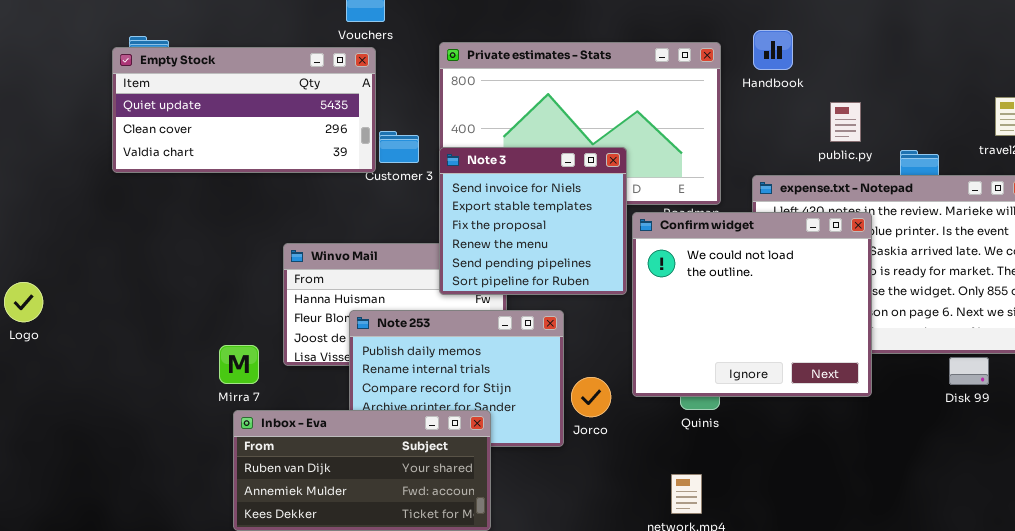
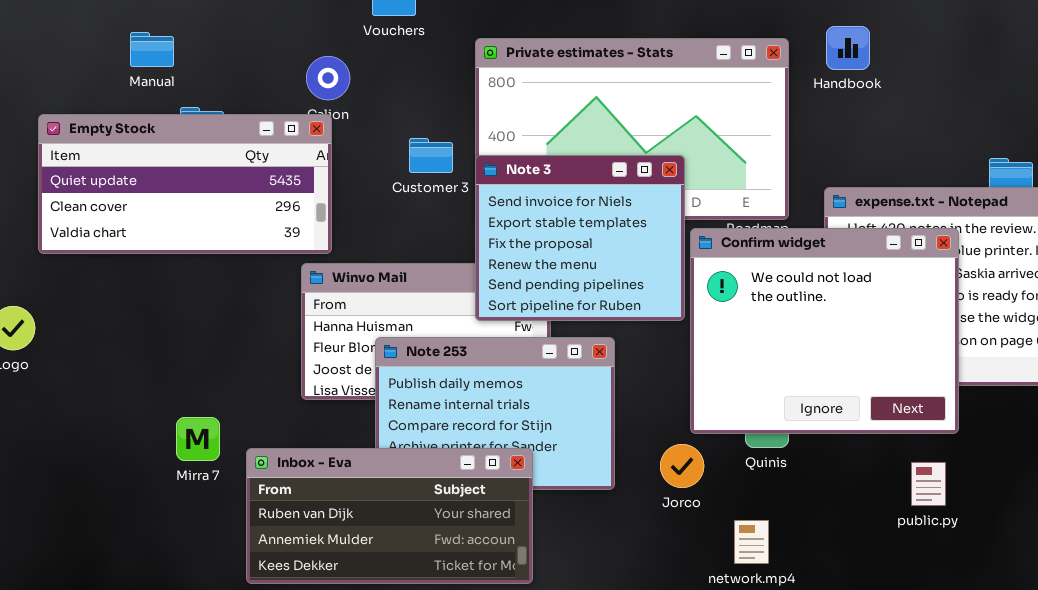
Empty Stock: [112,47,376,173] -> [38,114,332,254], moved
public.py: [830,102,861,142] -> [911,462,946,506], moved
Mirra 7: [219,345,259,384] -> [176,417,220,461], moved
Jorco: [571,377,611,417] -> [660,444,704,488], moved

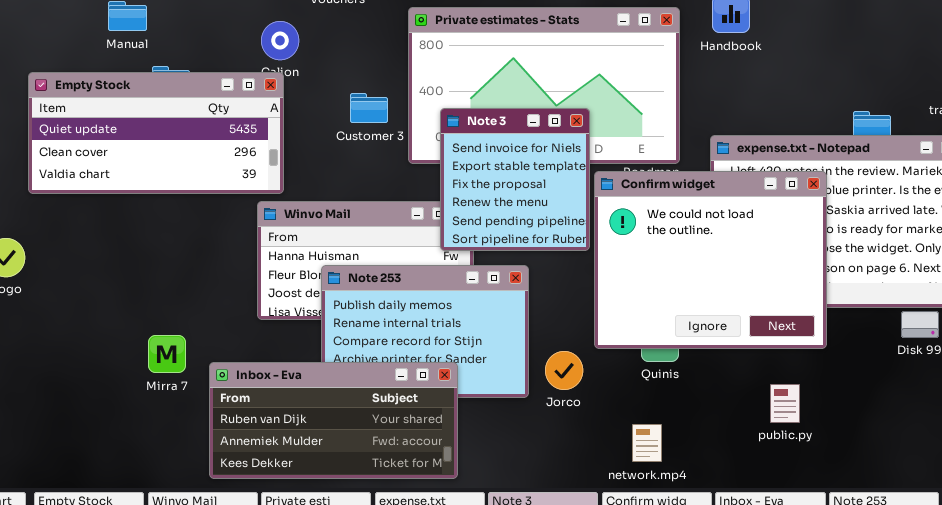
Note 3: [475,155,685,321] -> [440,108,590,251], resized
Jorco: [660,444,704,488] -> [545,351,583,390], moved
public.py: [911,462,946,506] -> [770,384,800,423], moved

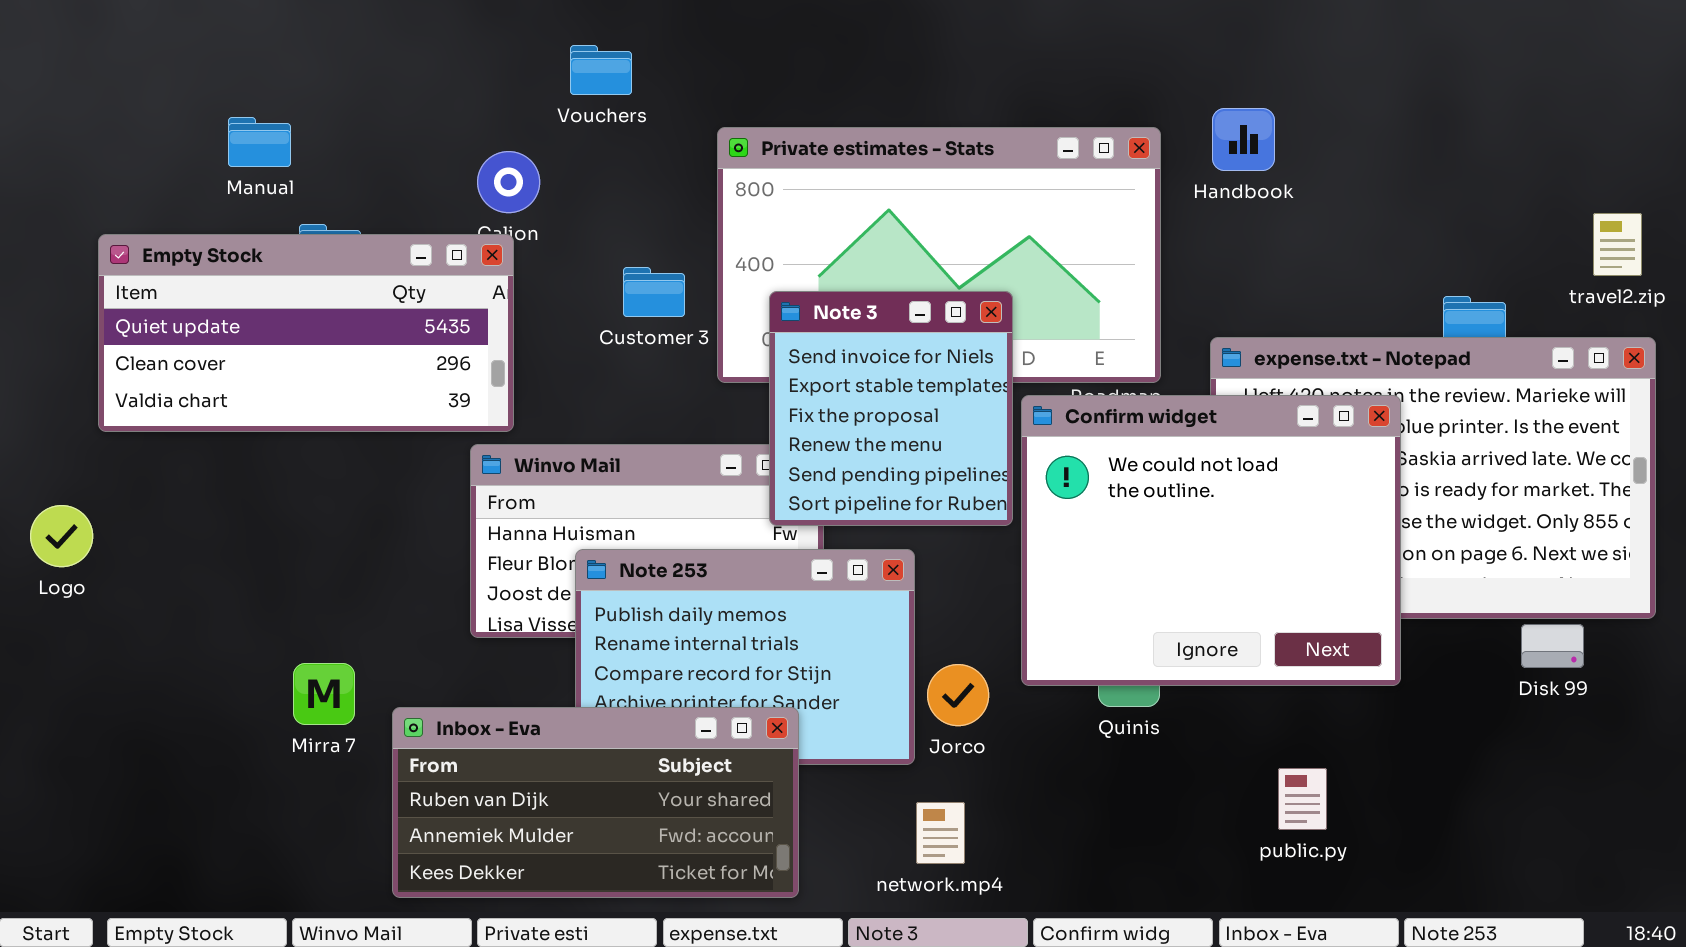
Jorco: [545,351,583,390] -> [927,664,989,726], moved
public.py: [770,384,800,423] -> [1278,768,1327,830], moved
network.mp4: [632,424,662,462] -> [916,802,965,864], moved

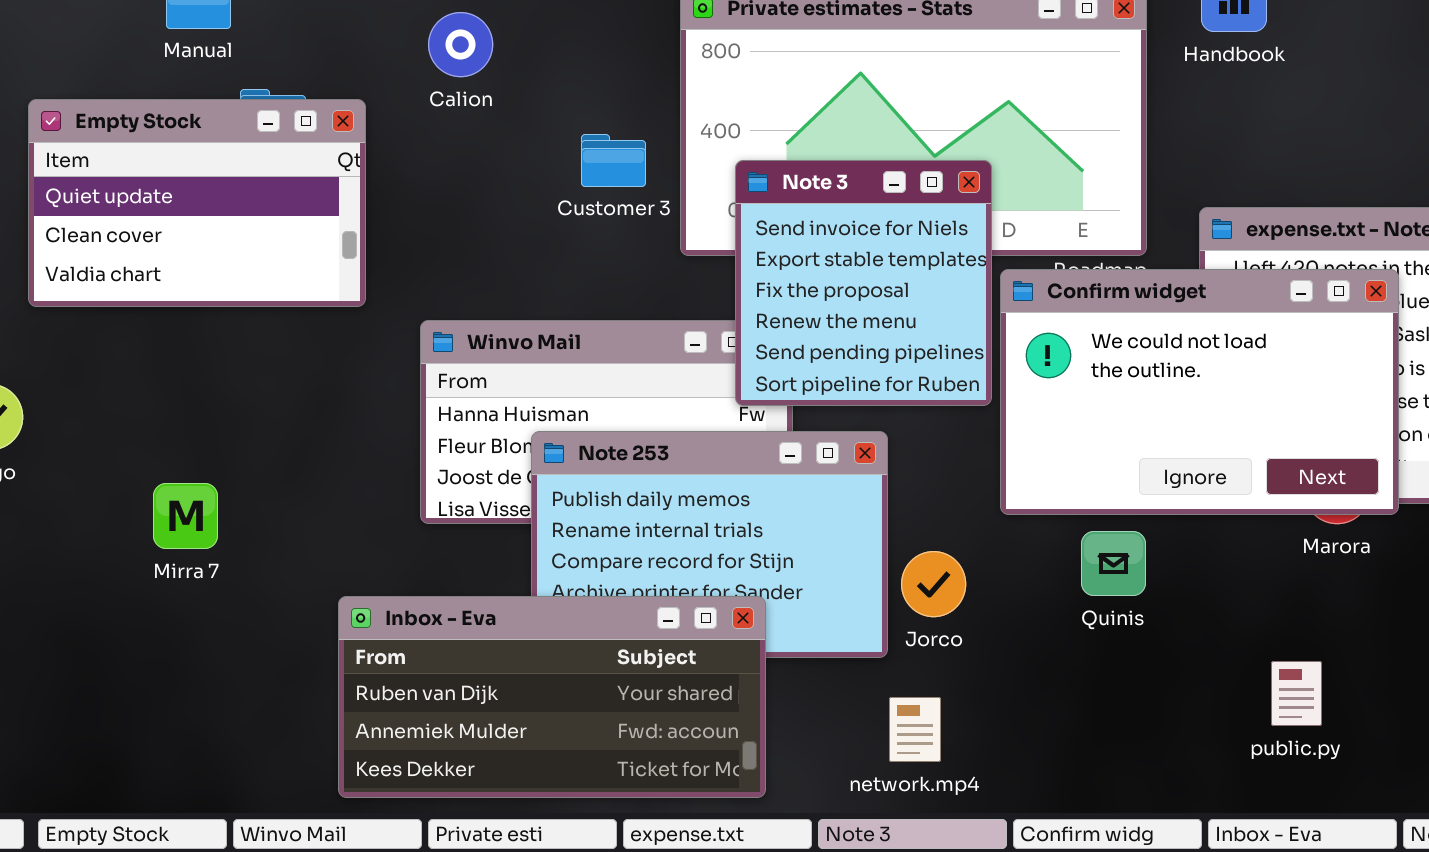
Empty Stock: [98,234,514,432] -> [28,99,366,307], resized
Confirm widget: [1021,395,1401,686] -> [1000,269,1399,515], resized
Mirra 7: [293,663,355,725] -> [153,483,218,549], moved

